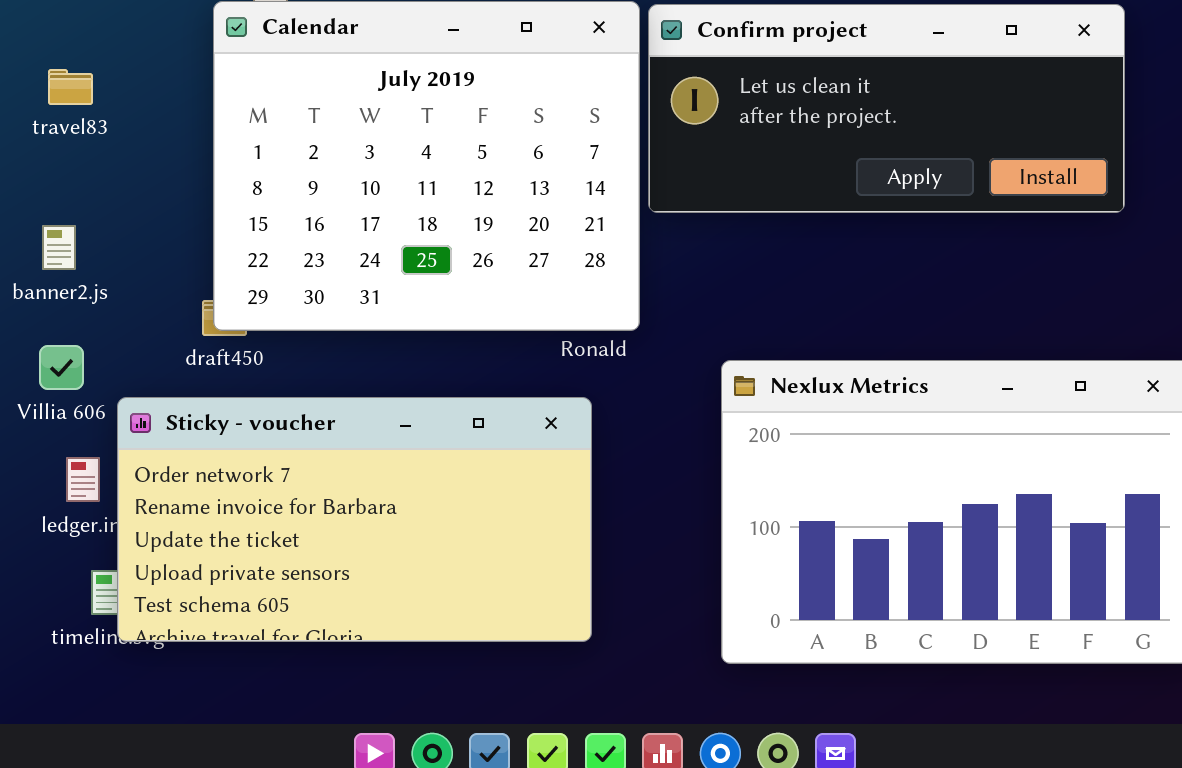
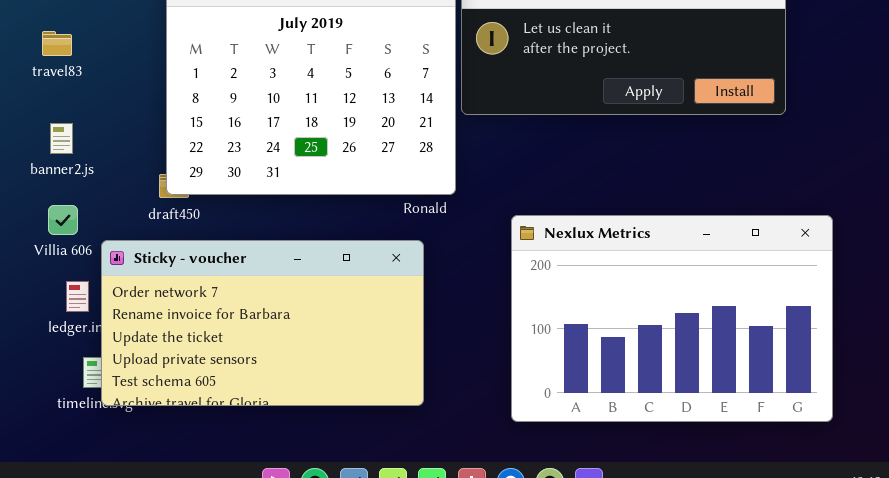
travel83: [48,69,93,105] -> [42,31,72,56], moved

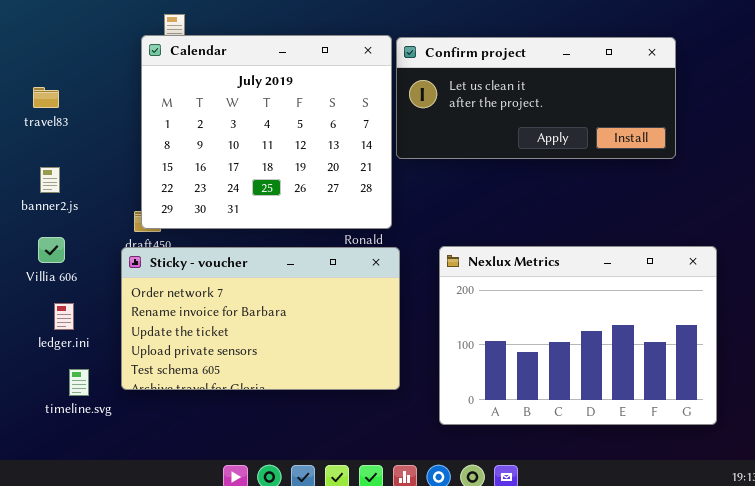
Sticky - voucher: [101,240,424,406] -> [121,247,400,390], moved

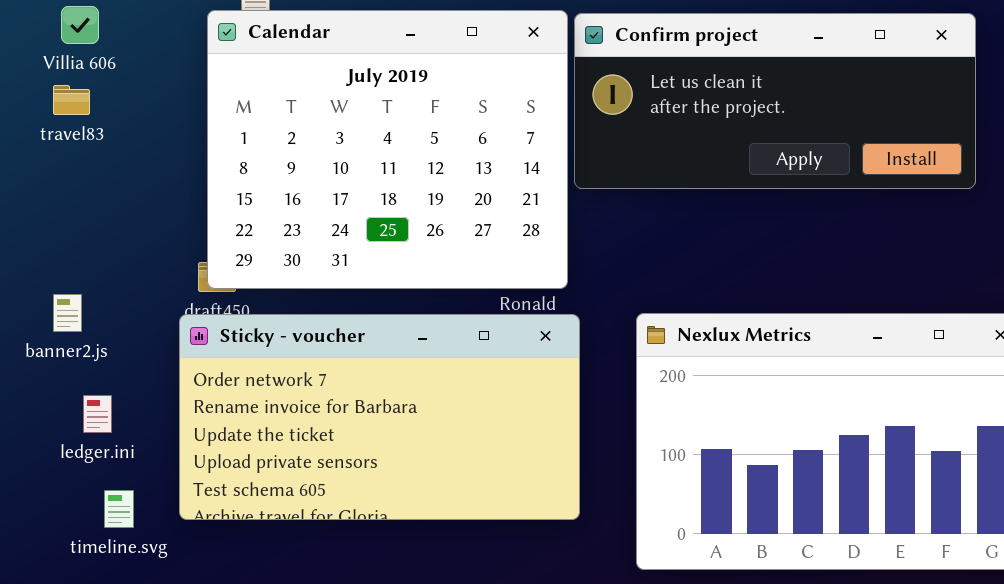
banner2.js: [40,167,60,193] -> [53,294,82,332], moved
Villia 606: [38,237,65,263] -> [61,6,99,44], moved

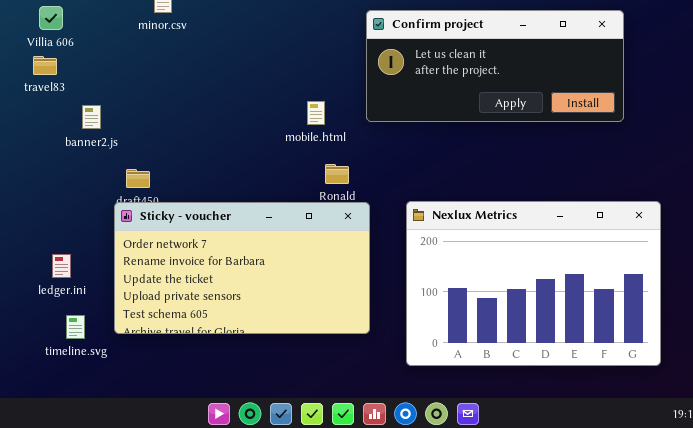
Calendar: [207,10,568,289] -> none, closed
banner2.js: [53,294,82,332] -> [82,105,101,129], moved

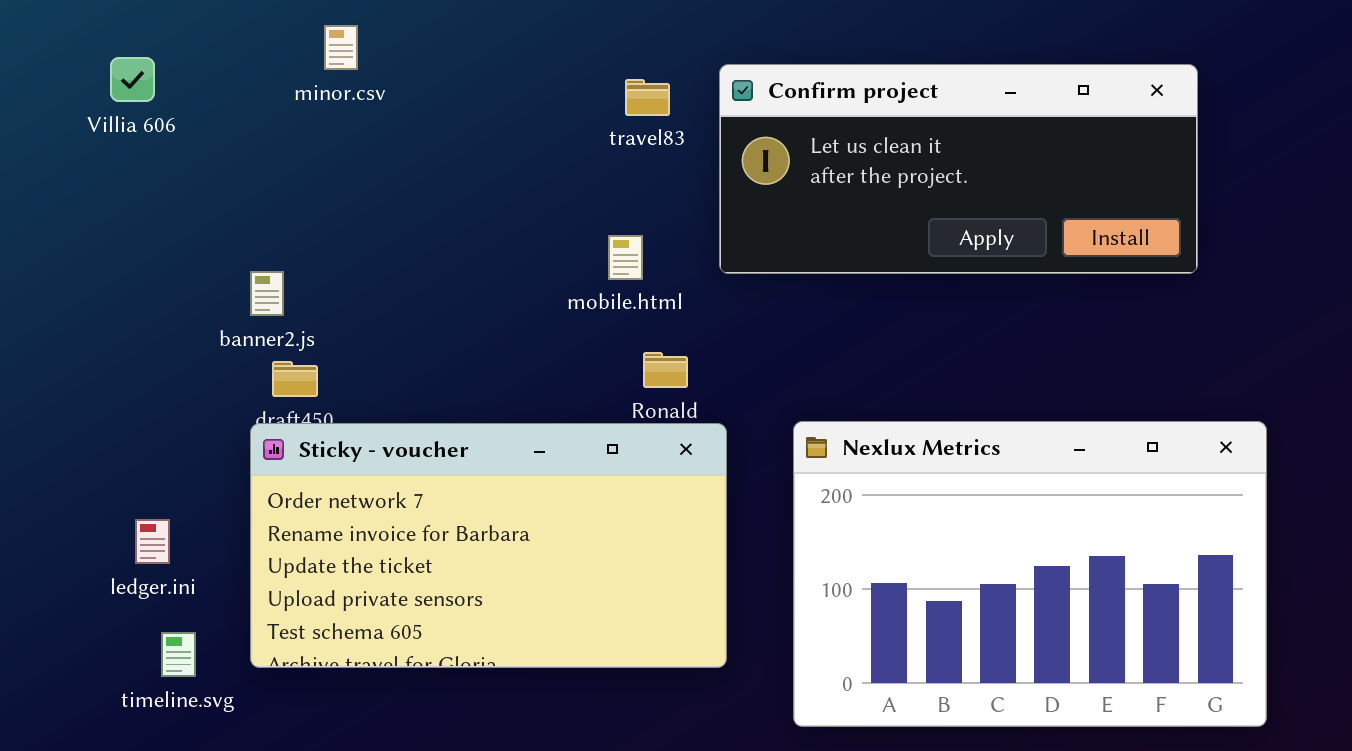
travel83: [33,56,57,75] -> [625,79,670,116], moved
banner2.js: [82,105,101,129] -> [250,271,284,316], moved

